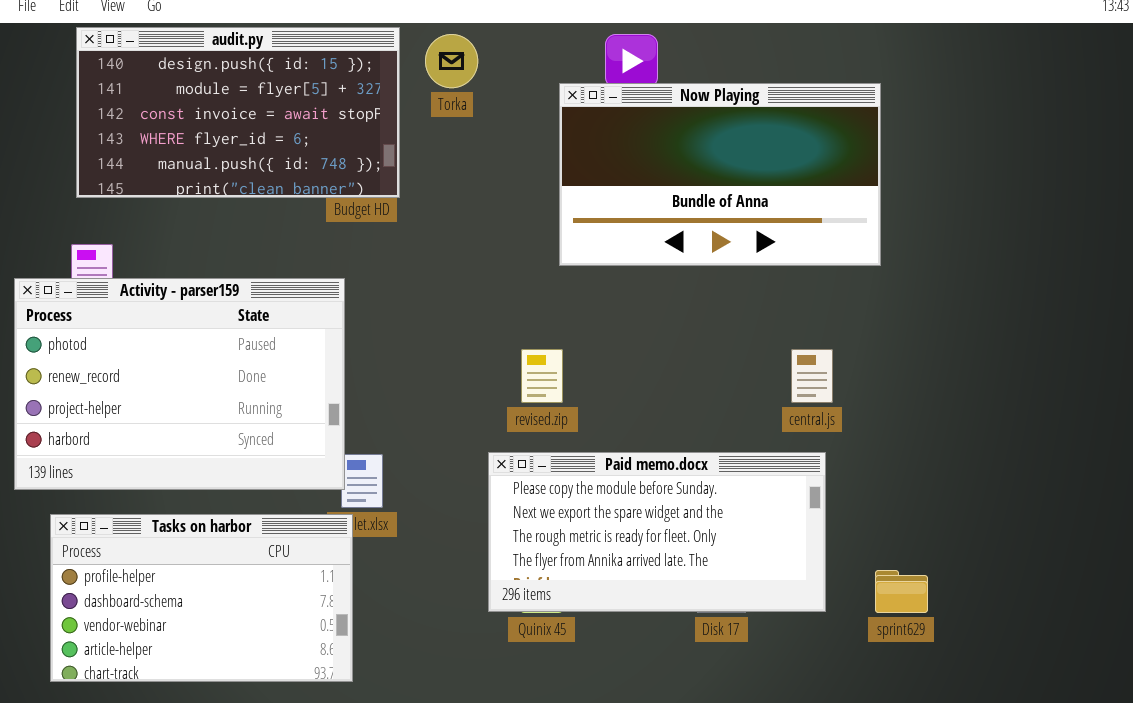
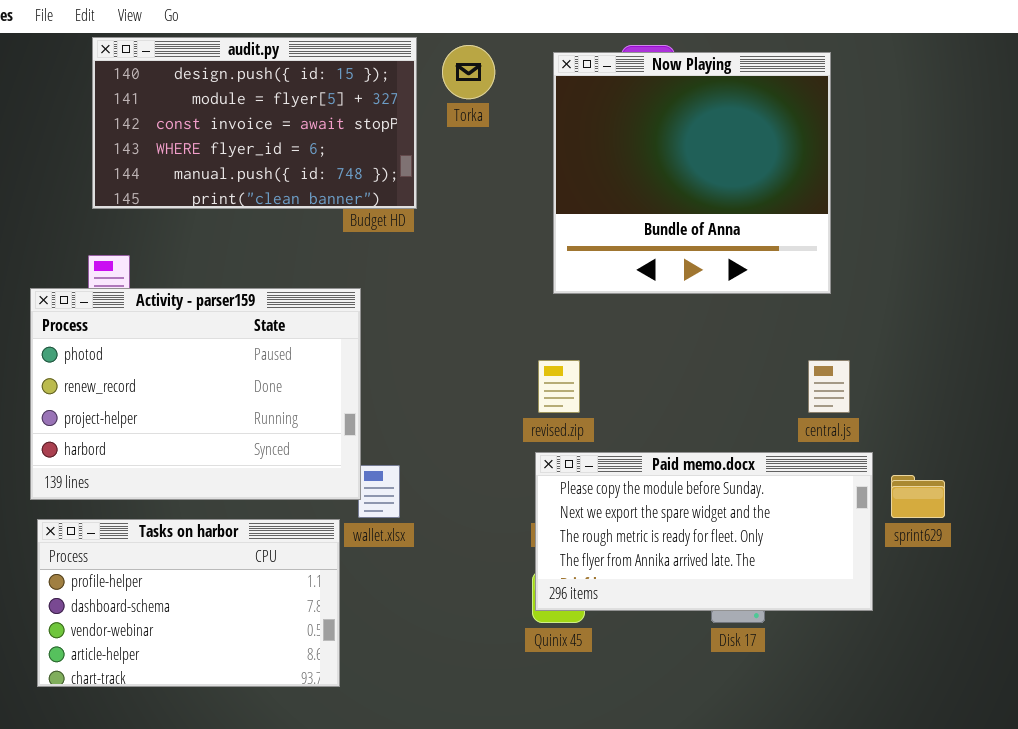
Now Playing: [559,83,881,266] -> [553,52,831,294], moved, resized
Paid memo.docx: [488,452,826,612] -> [535,452,873,611], moved
Tasks on harbor: [50,514,353,682] -> [37,519,340,687], moved
sprint629: [875,570,928,613] -> [891,475,945,518], moved

